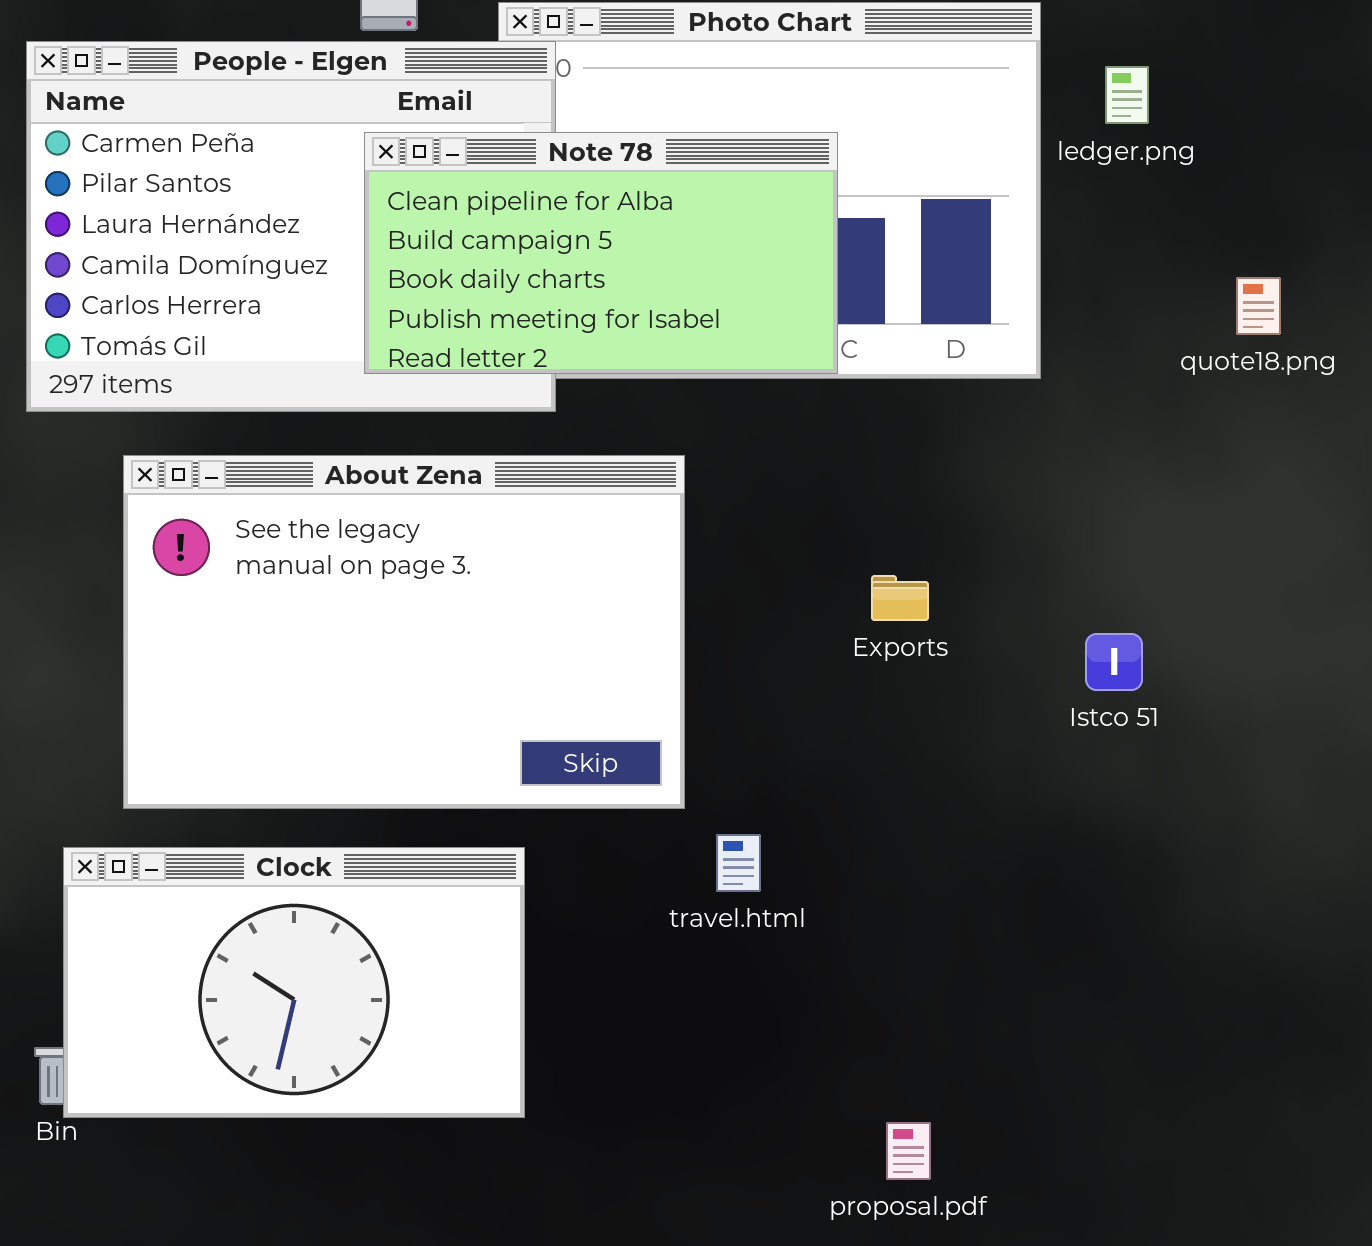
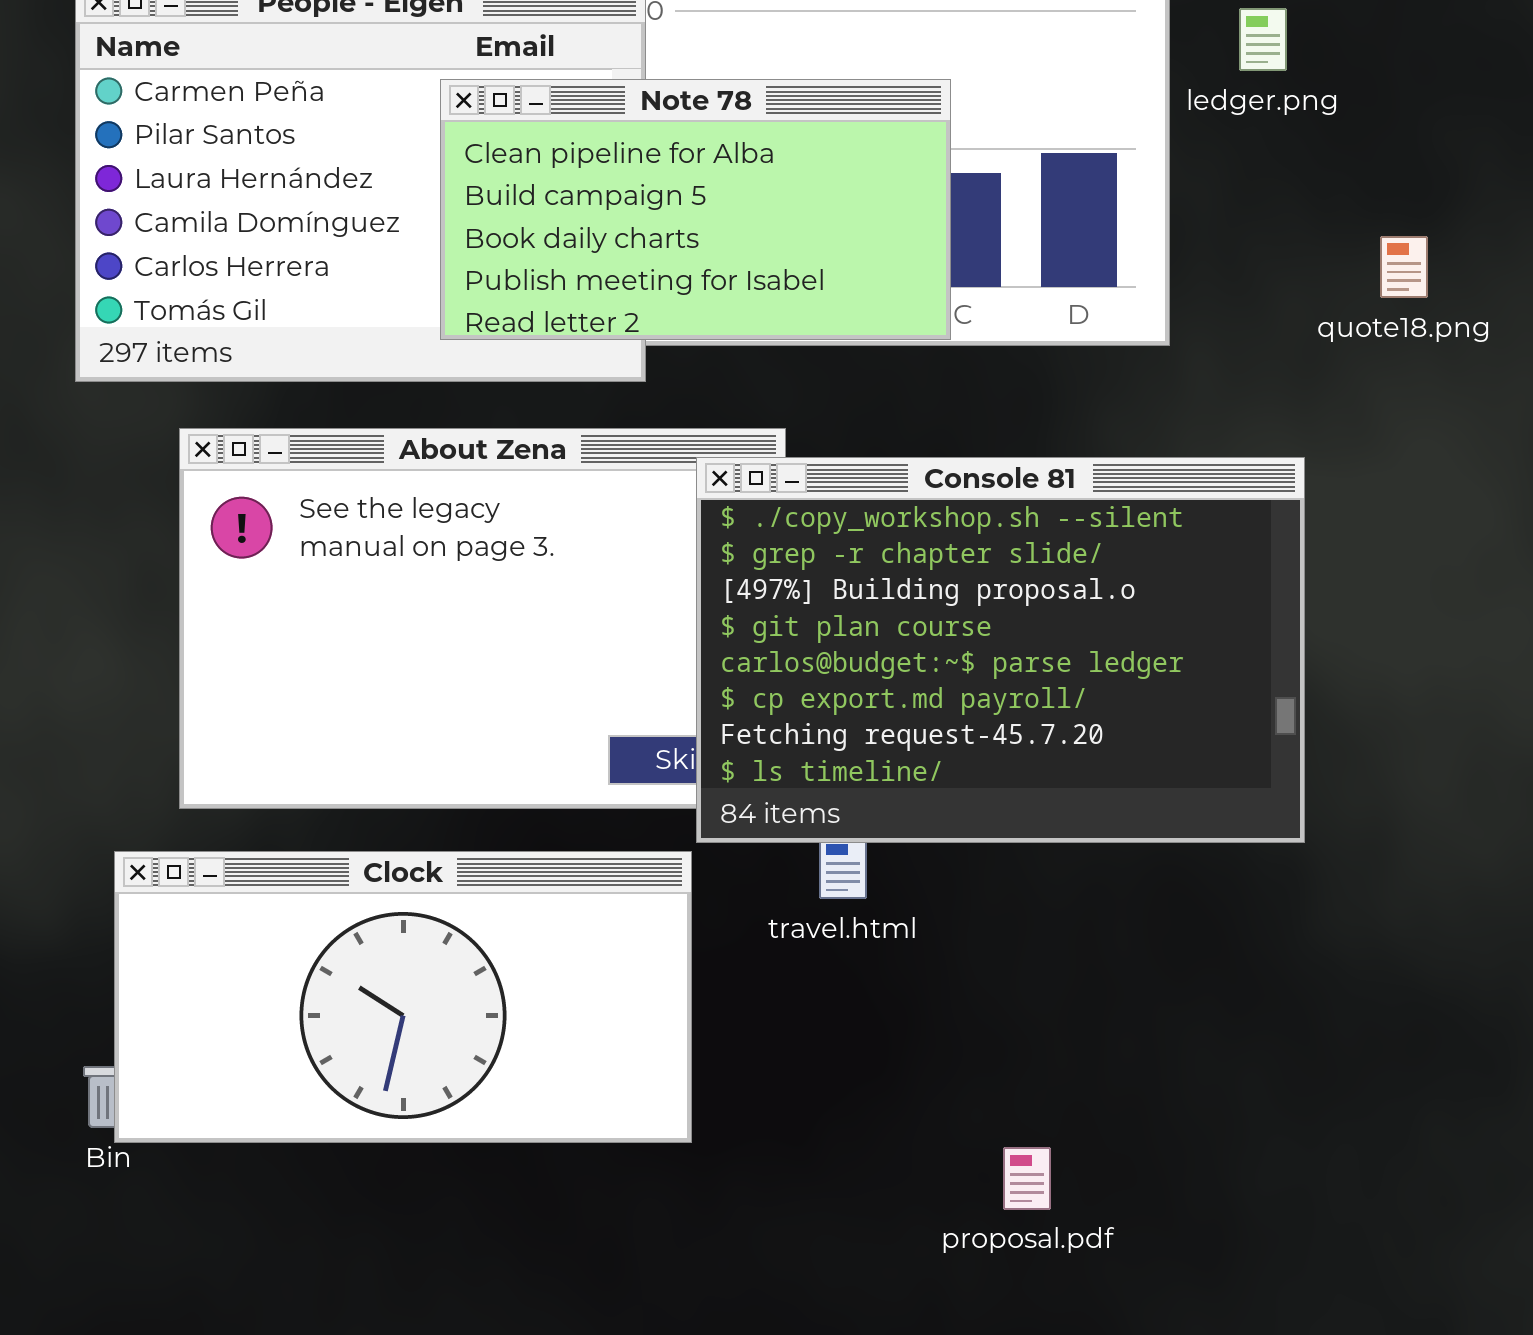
Console 81: none -> [696,457,1305,843], opened
Clock: [63,847,525,1118] -> [114,851,692,1143], resized

